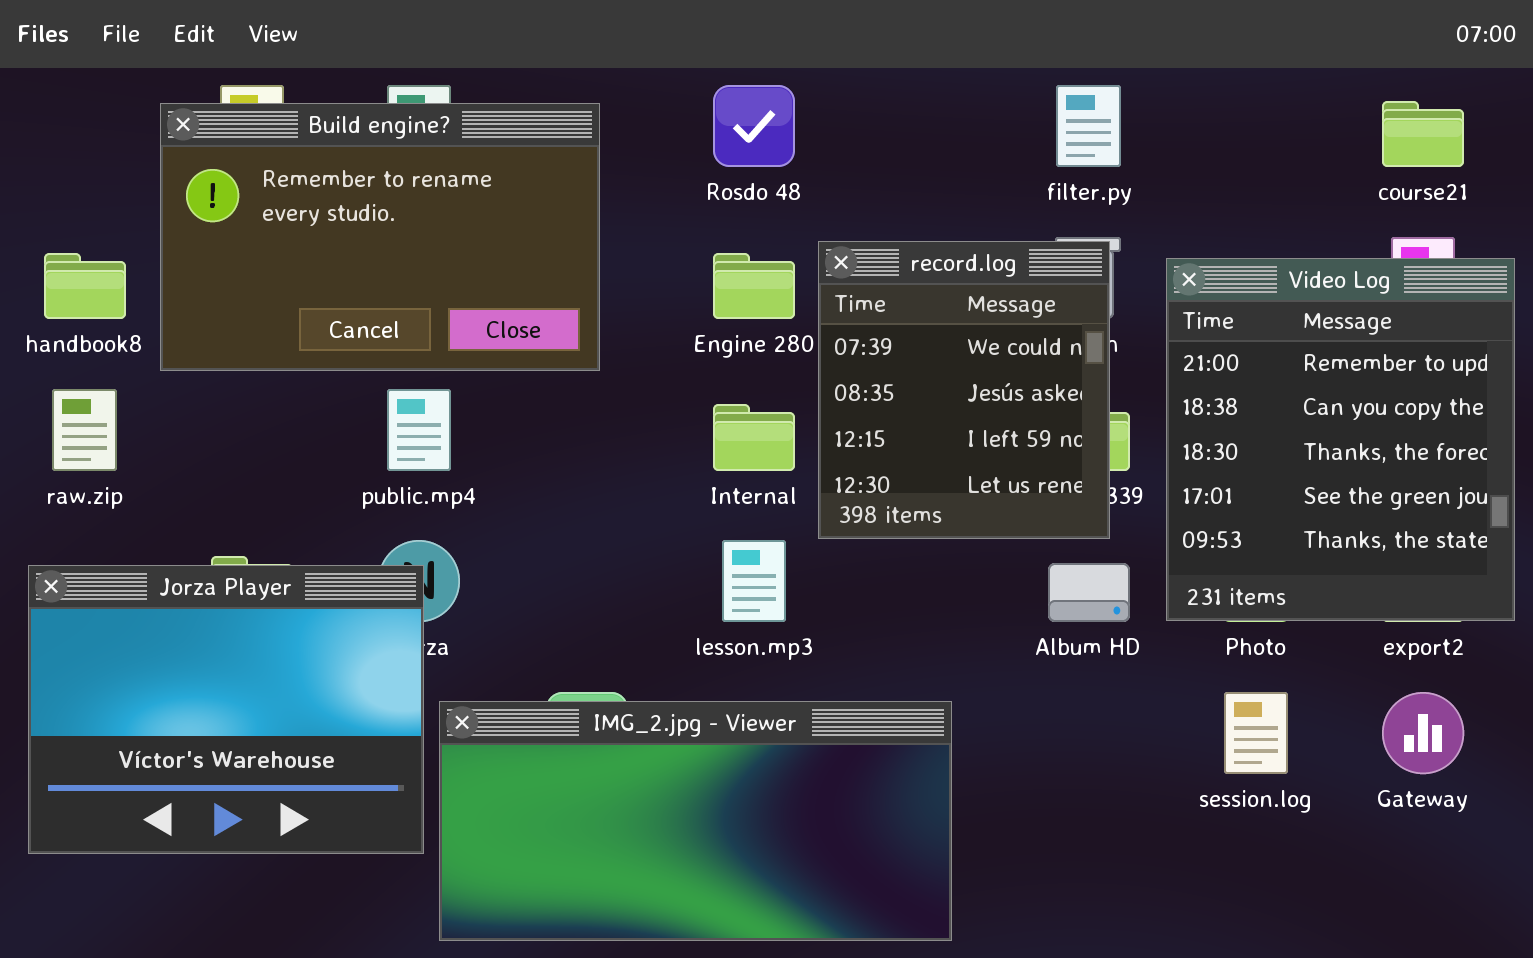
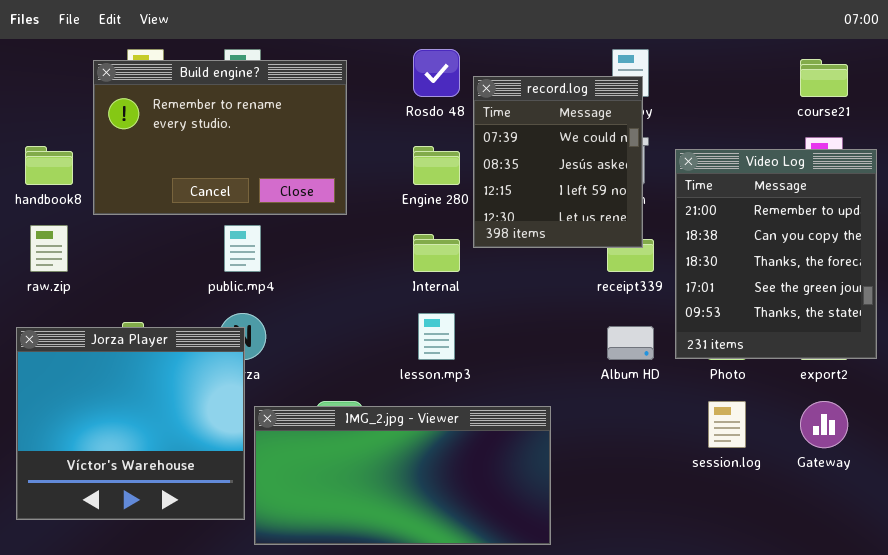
record.log: [818,241,1110,539] -> [473,76,643,248], moved
Jorza Player: [28,565,424,854] -> [16,327,245,520], resized

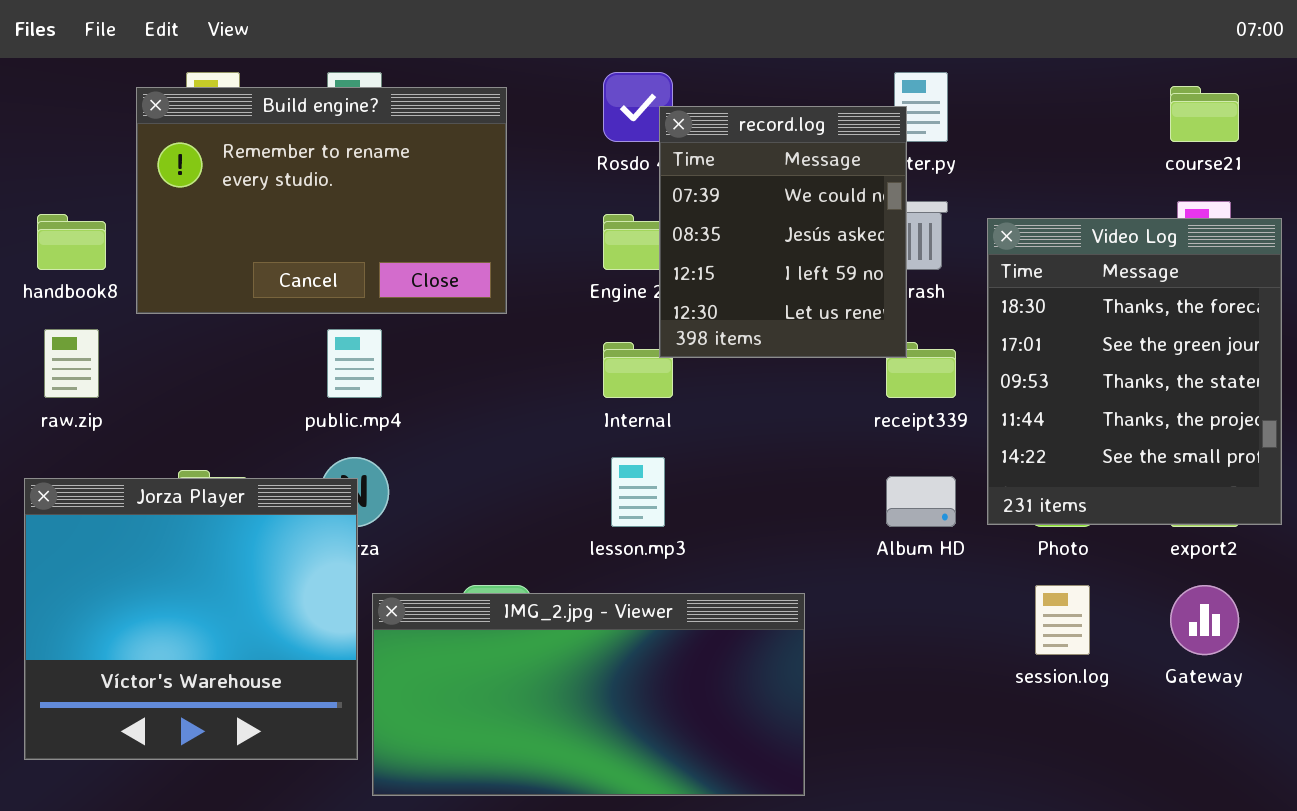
record.log: [473,76,643,248] -> [659,106,907,358], moved
Video Log: [675,149,877,359] -> [987,218,1282,525], scrolled down 2 rows

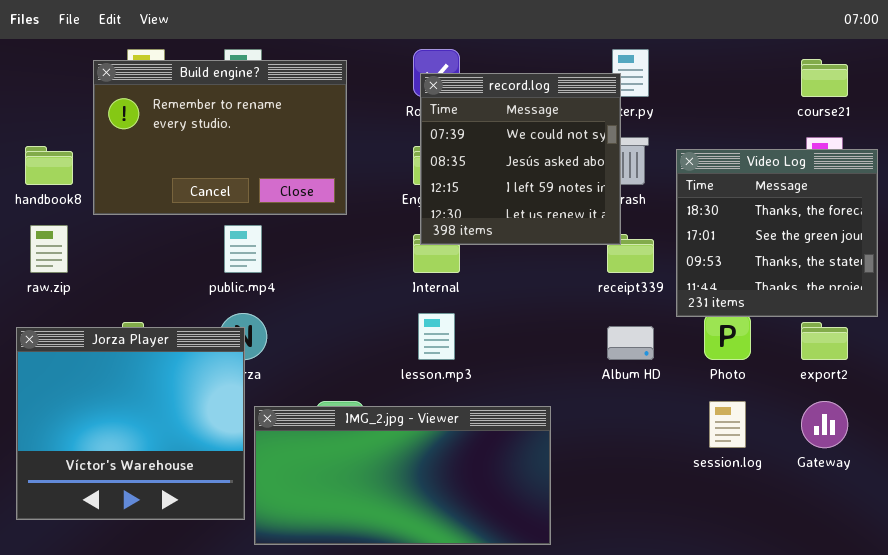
record.log: [659,106,907,358] -> [420,73,621,245], resized
Video Log: [987,218,1282,525] -> [676,149,878,317], resized

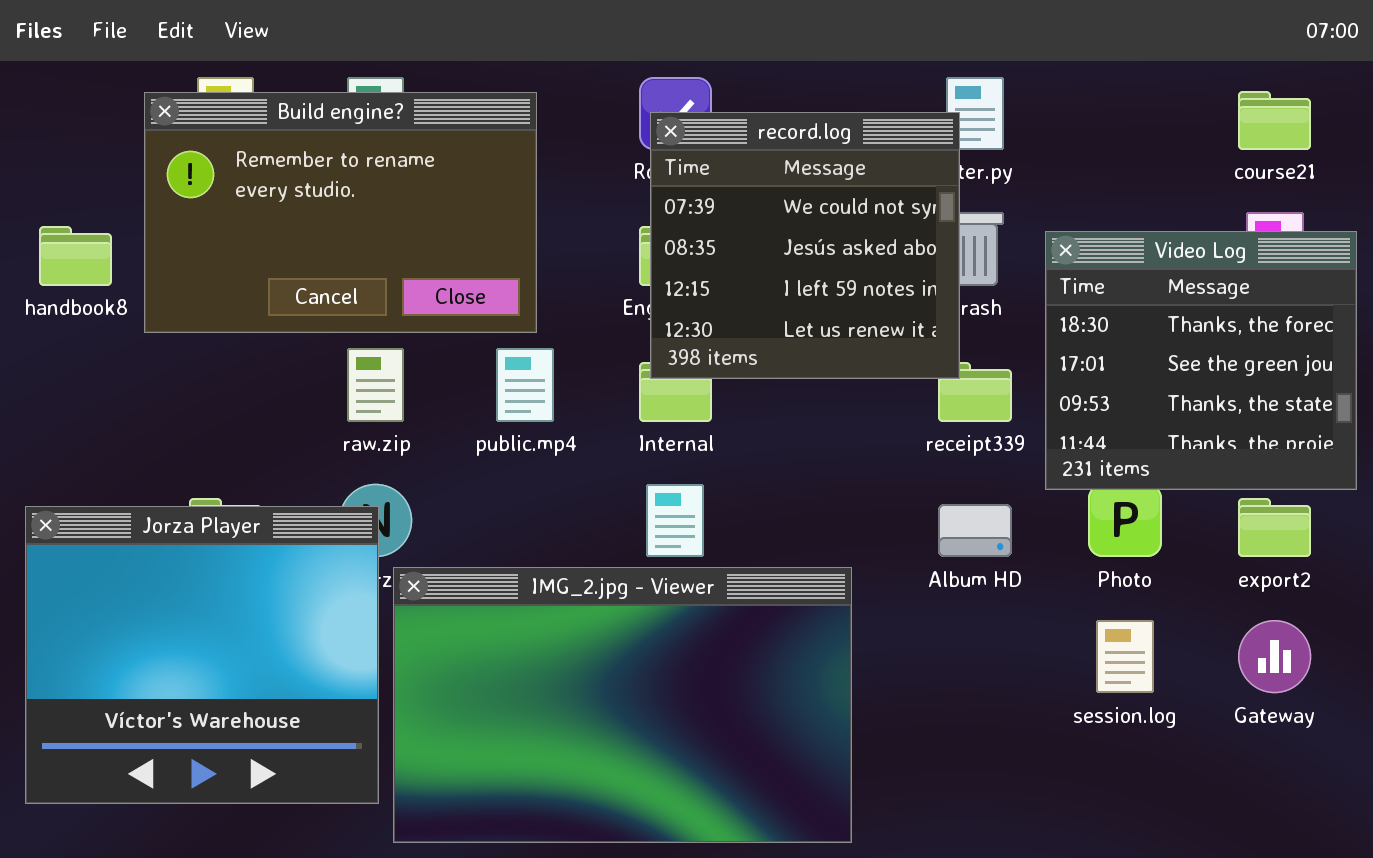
raw.zip: [30,225,68,273] -> [347,348,404,422], moved
public.mp4: [224,225,262,273] -> [496,348,554,422], moved
IMG_2.jpg - Viewer: [254,406,551,545] -> [393,567,852,843], resized

